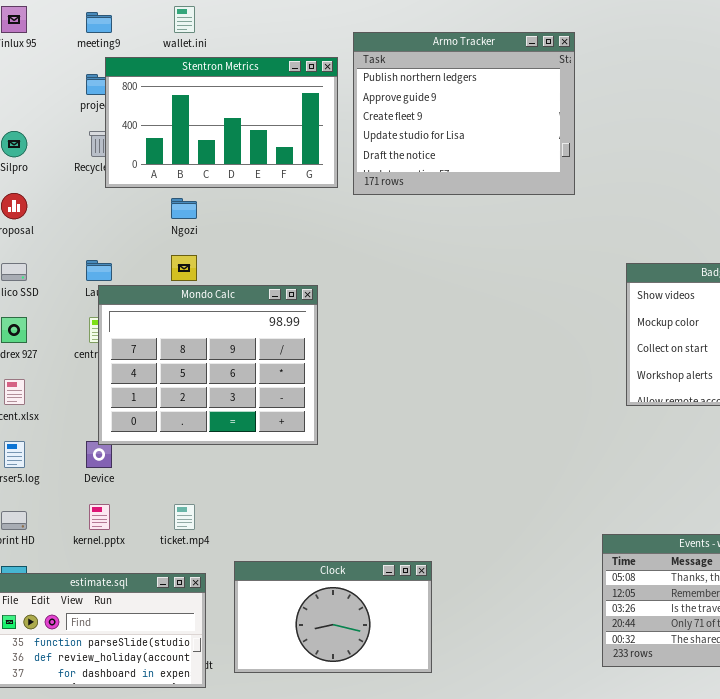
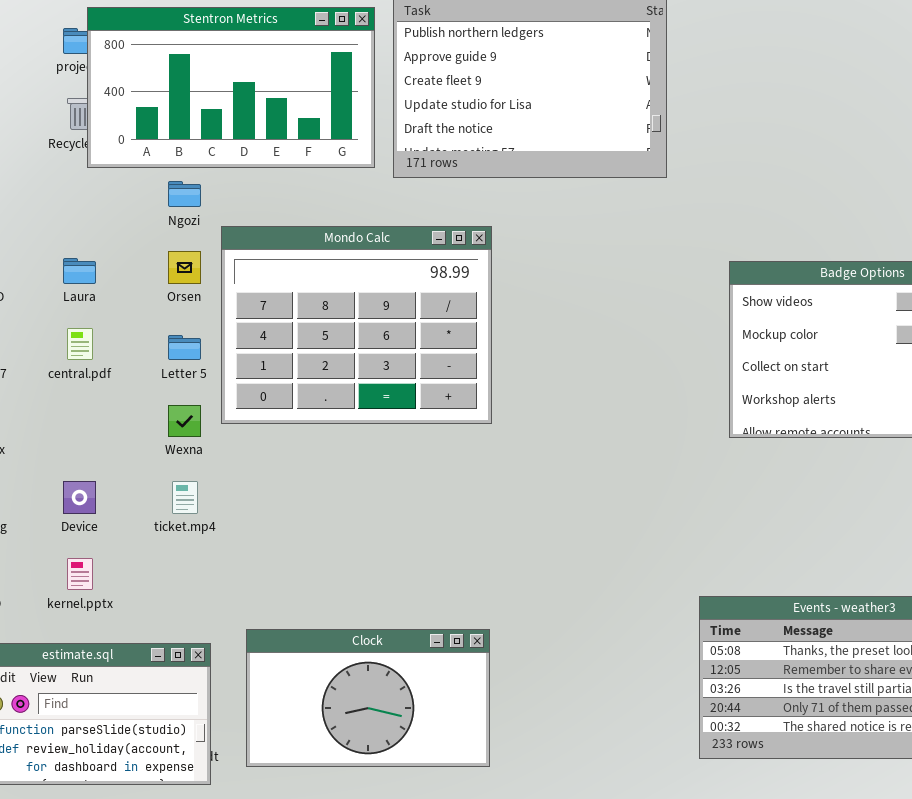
Mondo Calc: [98,285,318,445] -> [221,226,492,424], moved
ticket.mp4: [174,504,195,530] -> [172,481,198,514], moved

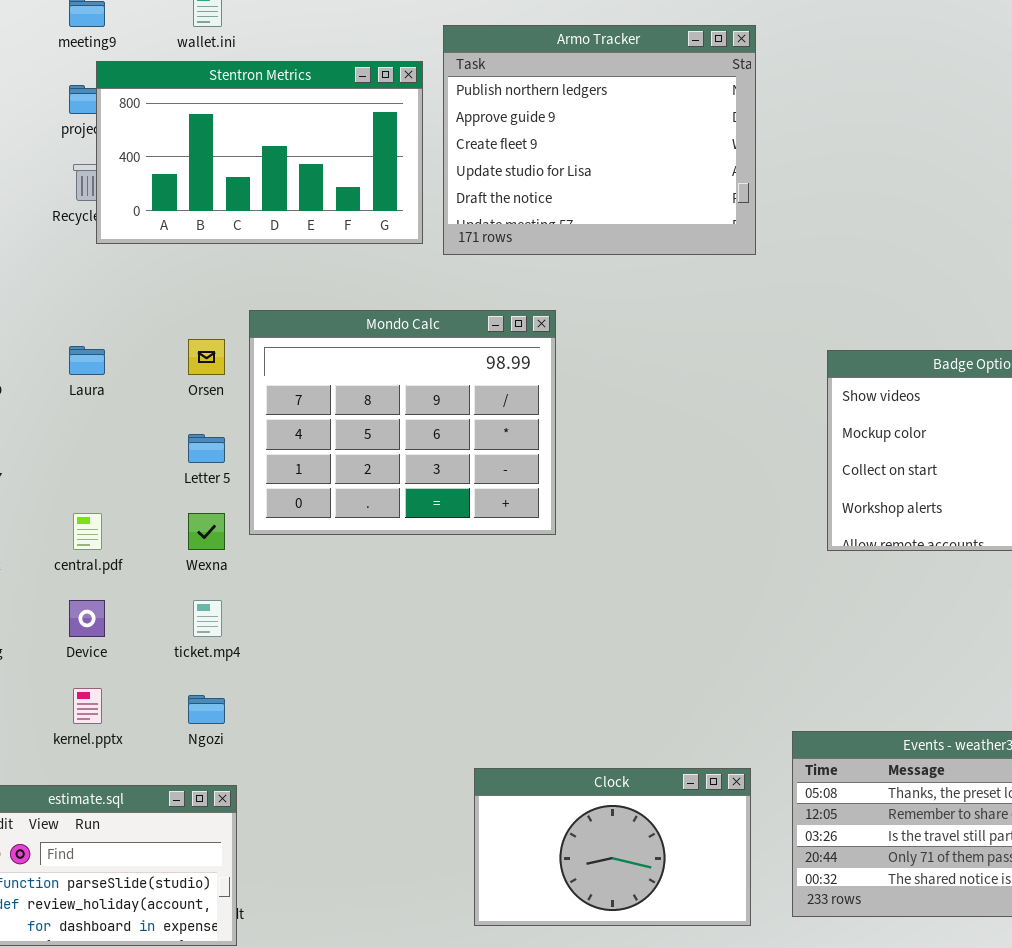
Ngozi: [168,181,201,207] -> [188,695,225,724], moved
central.pdf: [67,328,93,360] -> [73,513,102,550], moved
Clock: [246,629,490,767] -> [474,768,751,926], moved

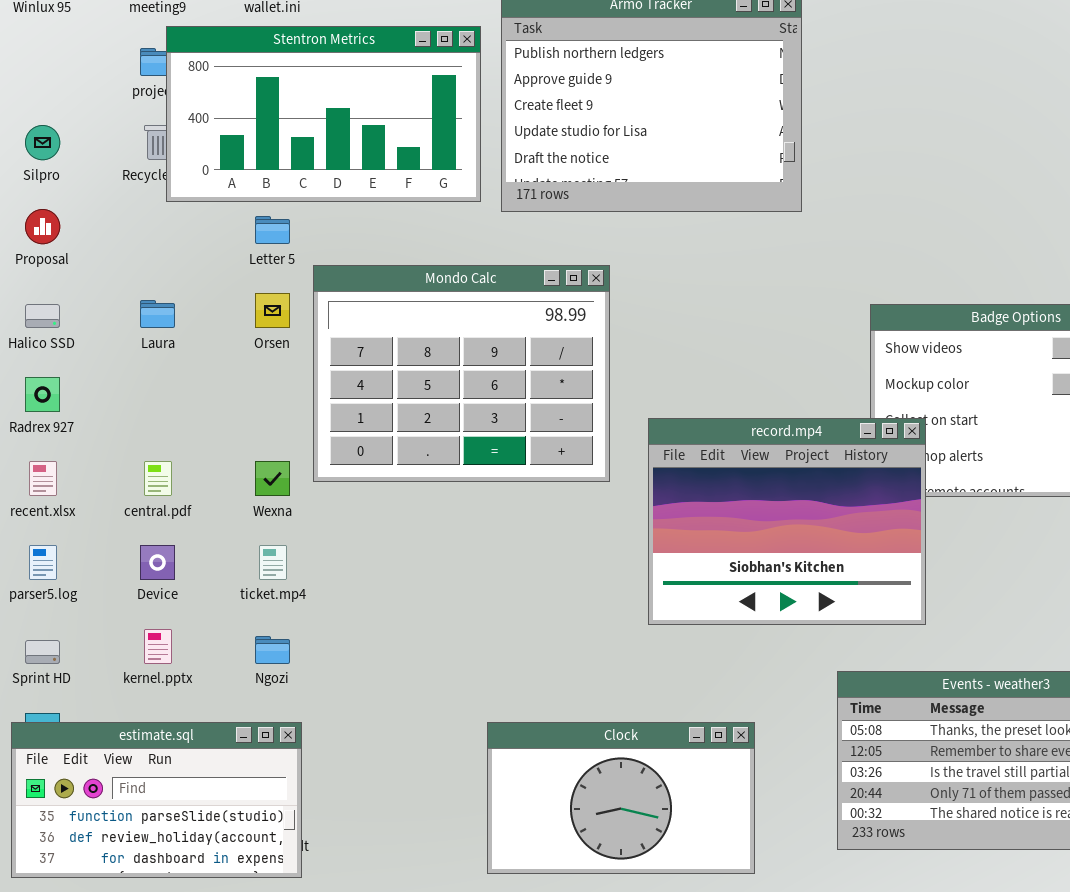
Letter 5: [188,434,225,463] -> [255,216,290,244], moved
record.mp4: none -> [648,418,926,625], opened
Clock: [474,768,751,926] -> [487,722,755,874], moved

